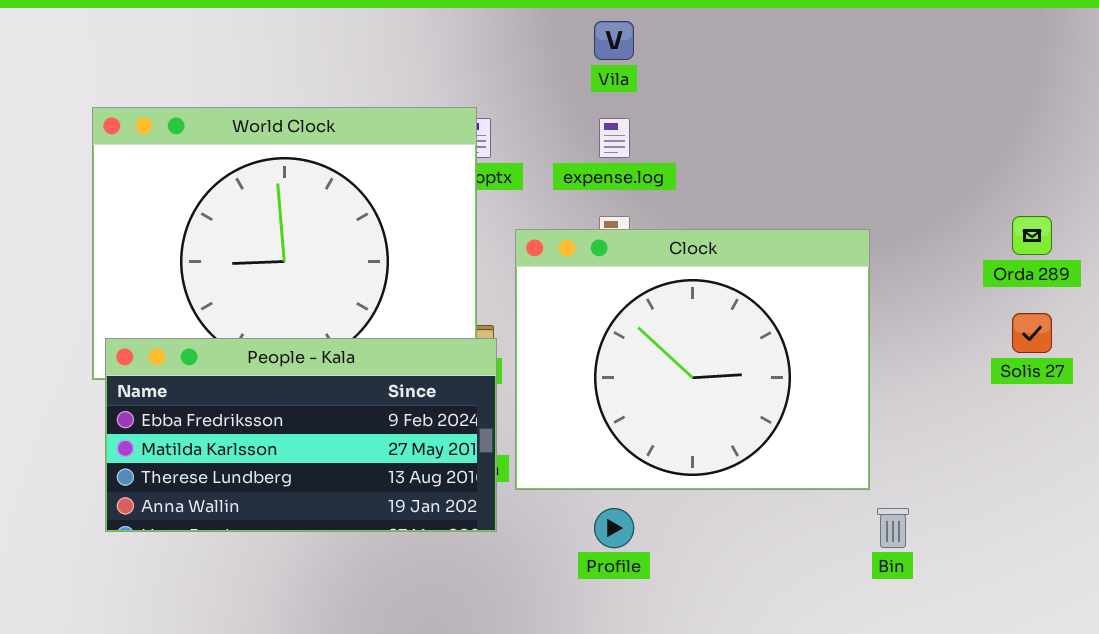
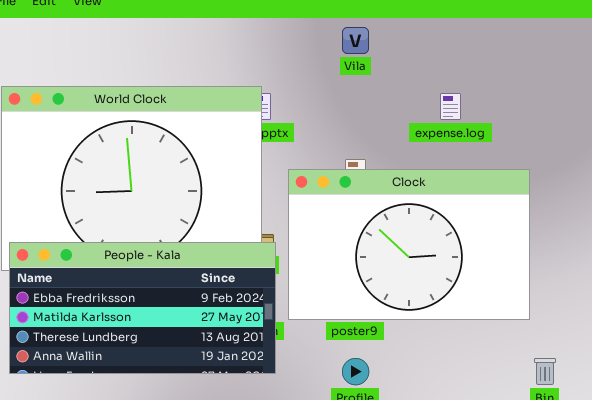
expense.log: [599,118,630,158] -> [440,93,461,120], moved
Clock: [515,229,870,490] -> [288,169,530,320], resized

